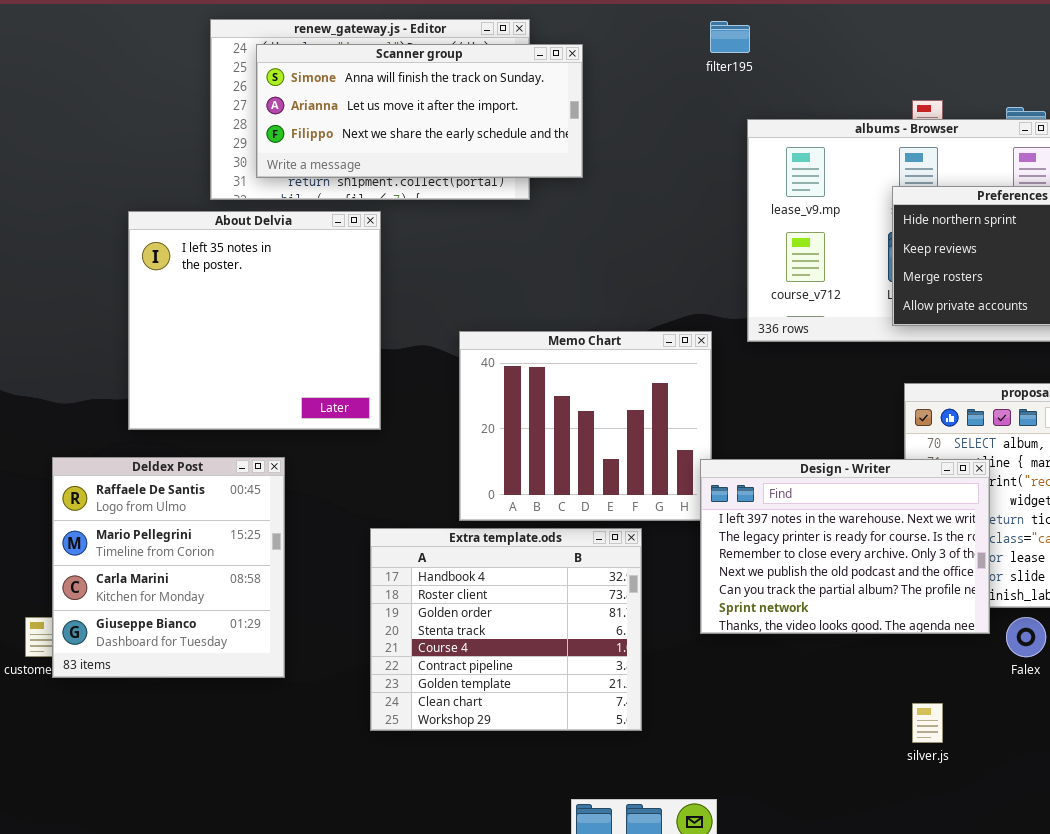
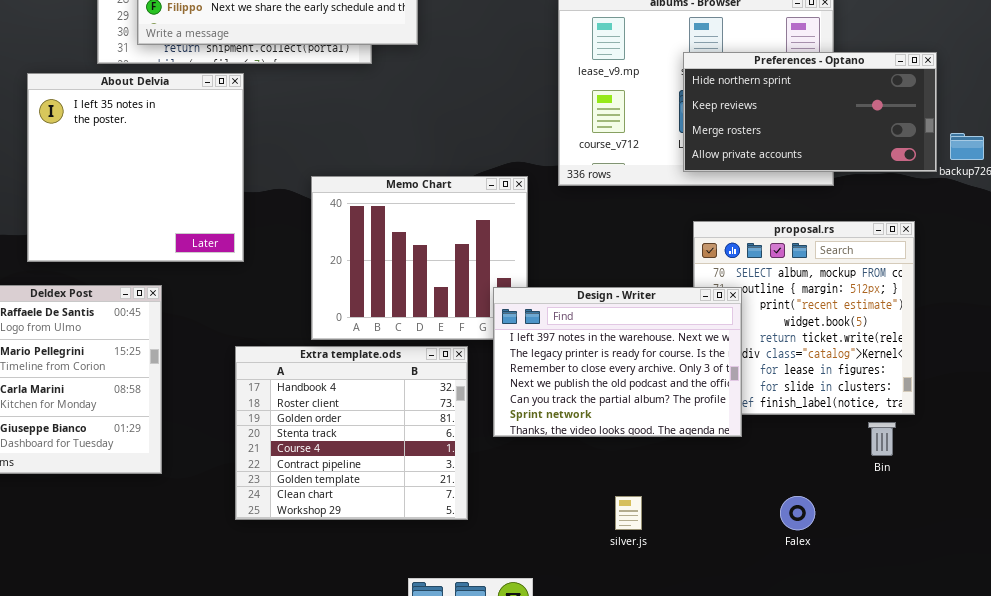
Design - Writer: [700,459,990,634] -> [493,287,742,437], moved
Falex: [1006,617,1046,657] -> [780,496,815,530], moved
silver.js: [912,703,943,743] -> [615,496,642,530], moved

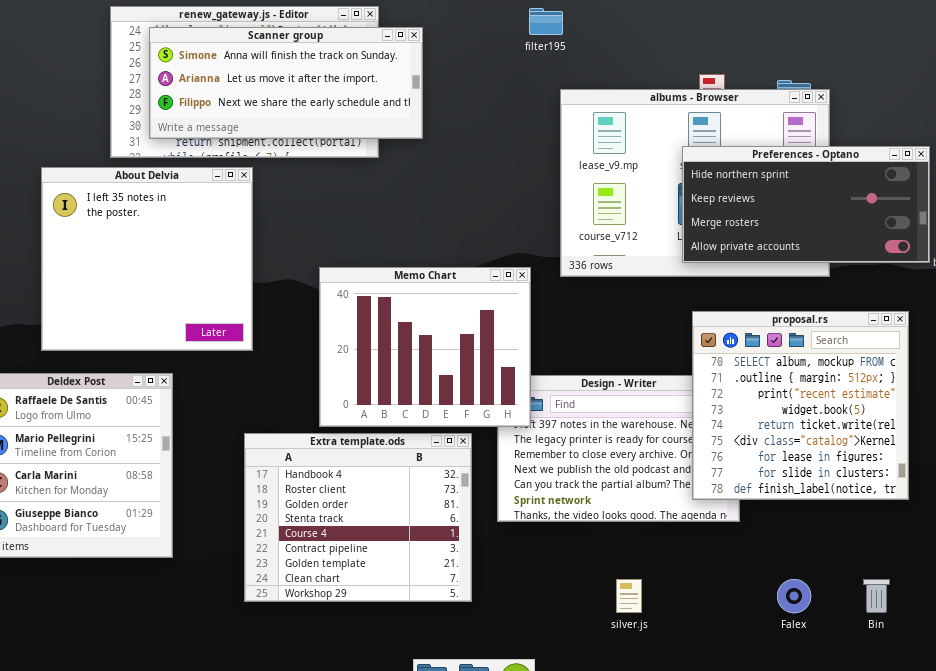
Memo Chart: [311,176,528,340] -> [319,267,531,427], raised
proposal.rs: [693,221,915,415] -> [692,311,909,500], raised
Bin: [868,422,896,456] -> [863,579,890,613], moved

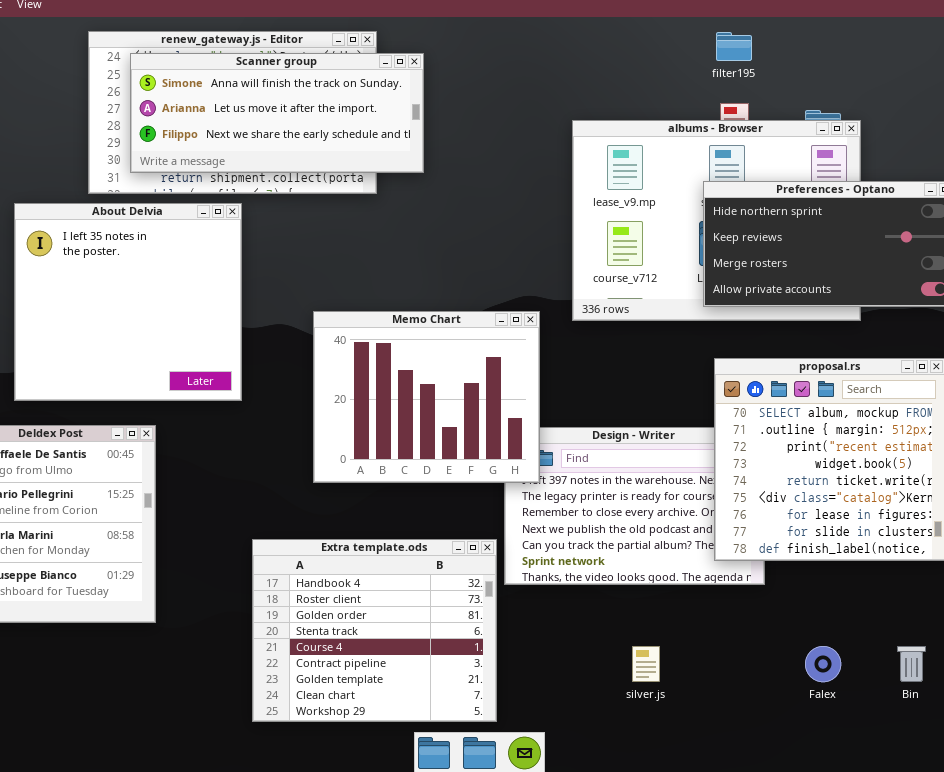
filter195: [529,8,563,35] -> [716,32,752,61], moved
Extra template.ods: [244,433,472,602] -> [252,539,497,722], moved

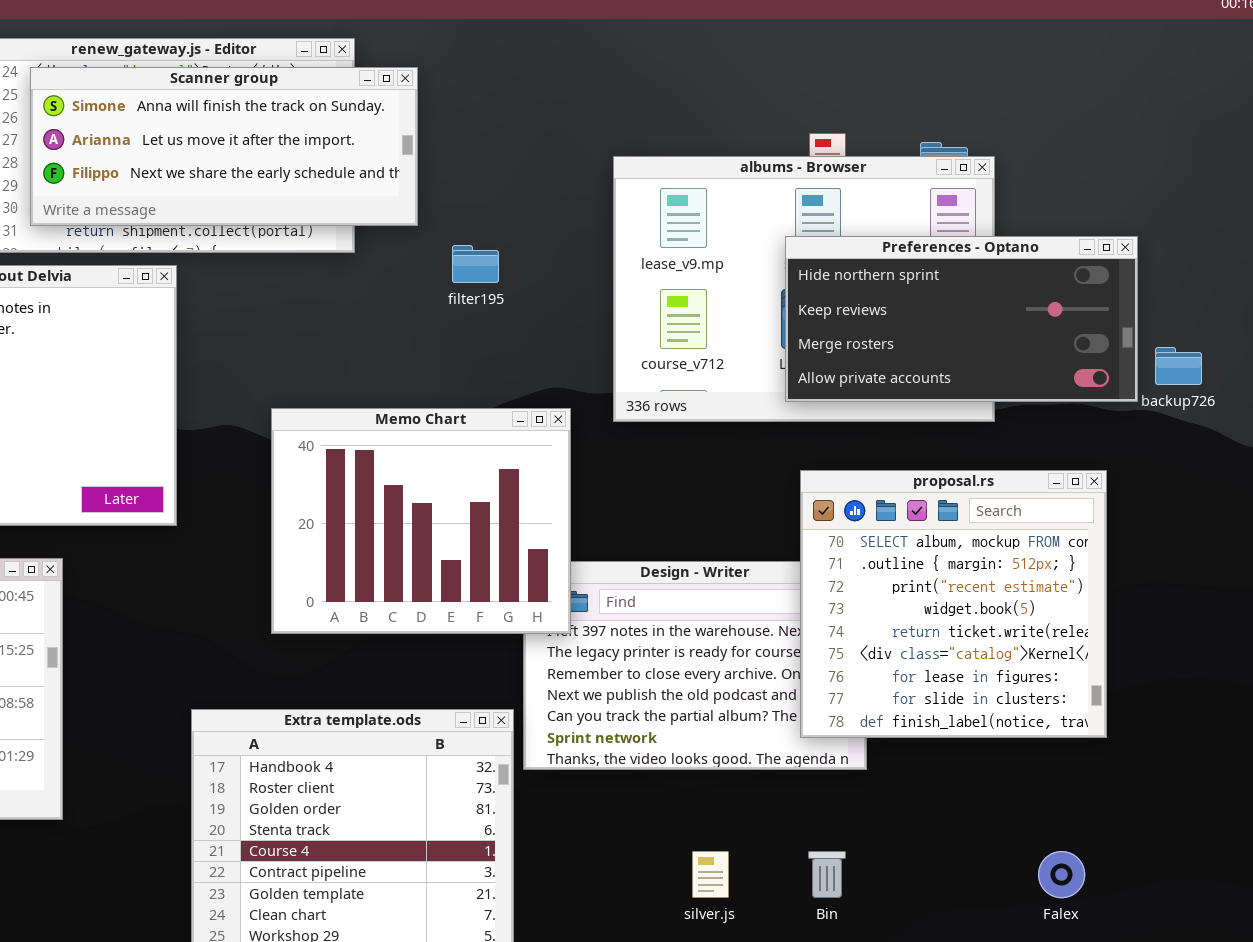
filter195: [716,32,752,61] -> [452,245,499,283], moved
Falex: [805,646,841,682] -> [1038,851,1085,898], moved
Bin: [897,646,926,682] -> [808,851,846,898], moved

